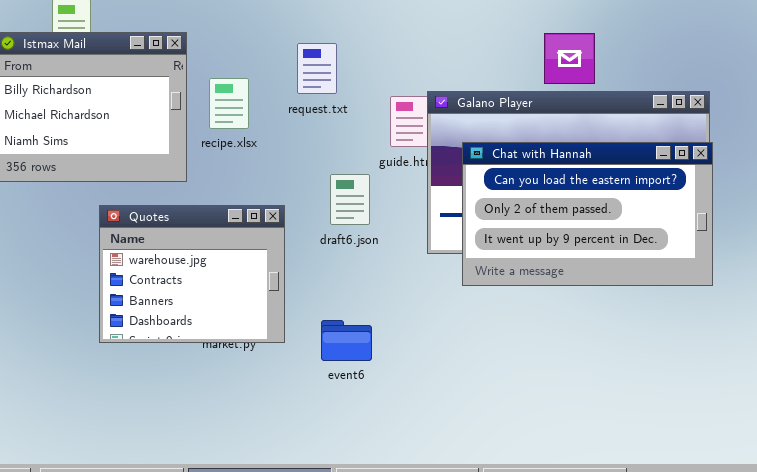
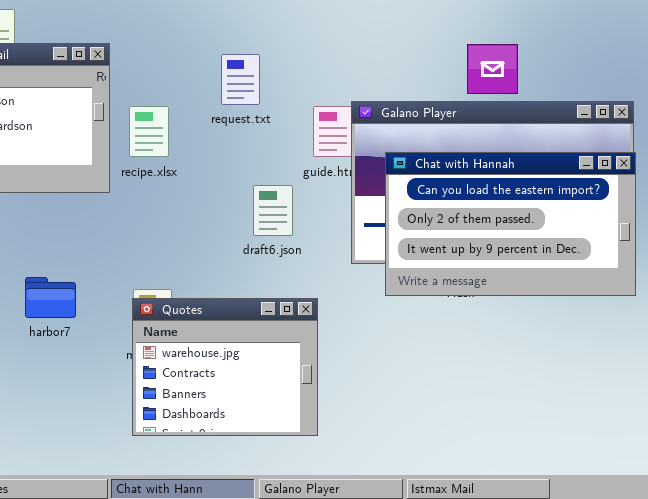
recipe.xlsx: [209,78,249,129] -> [129,106,169,157], moved
Quotes: [99,205,285,343] -> [132,298,318,436], moved

